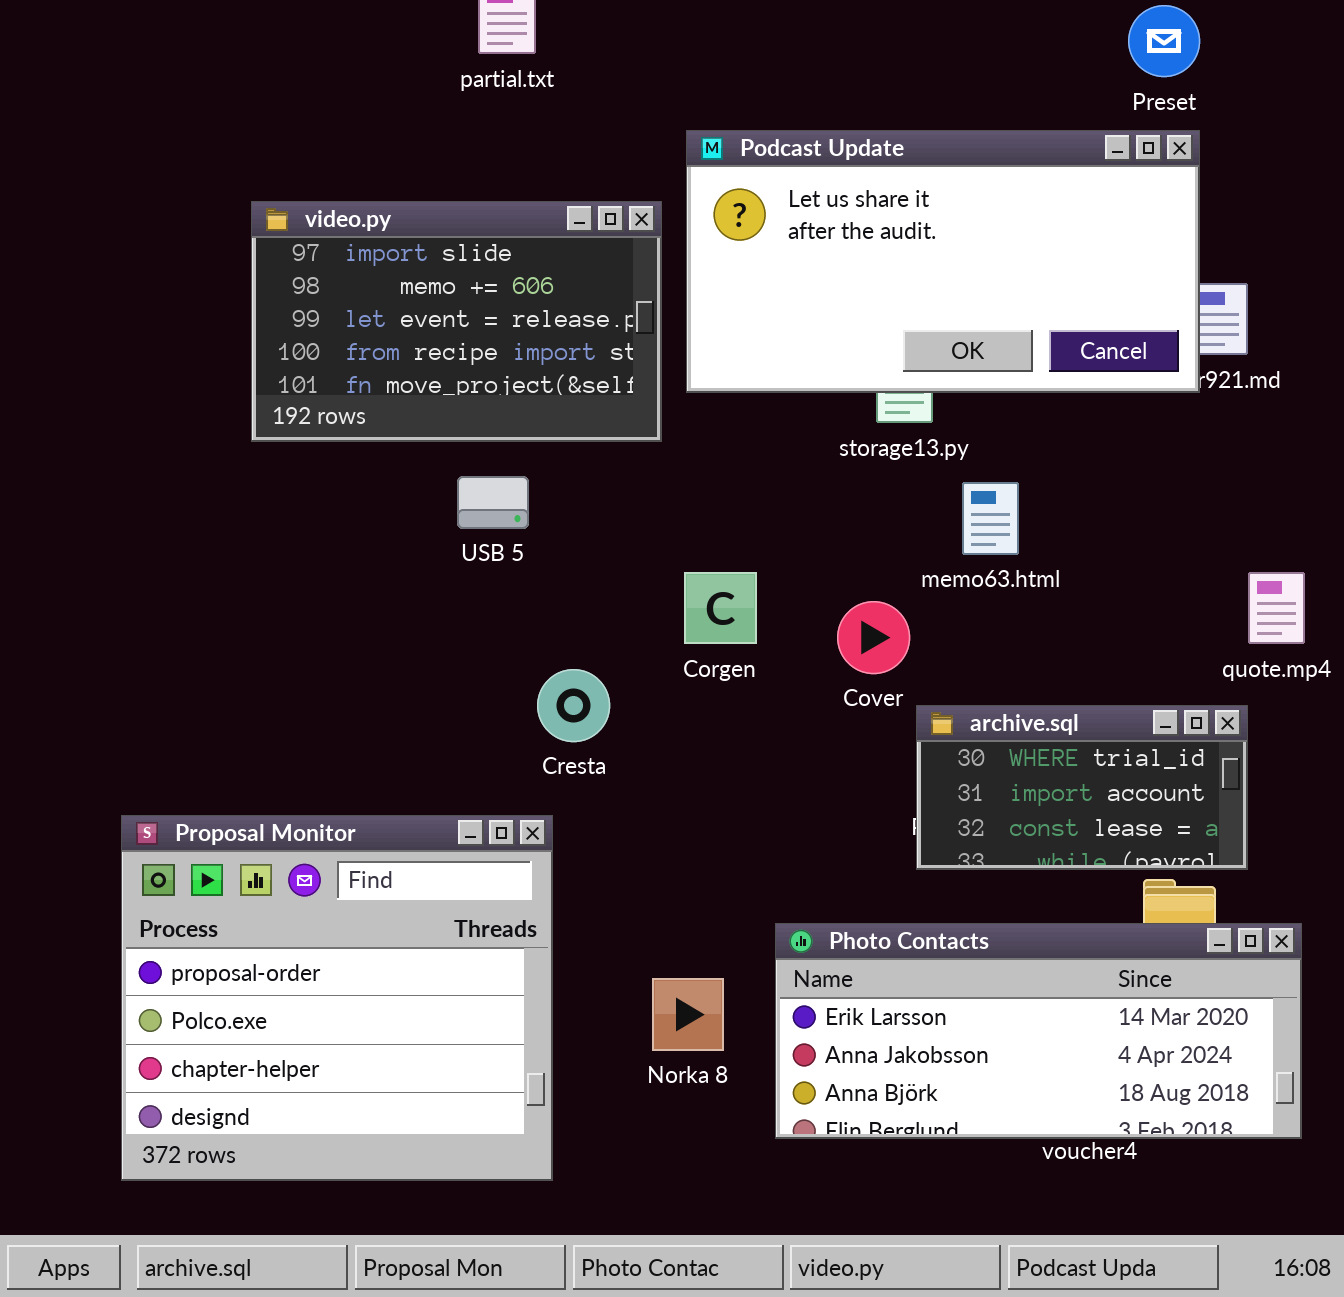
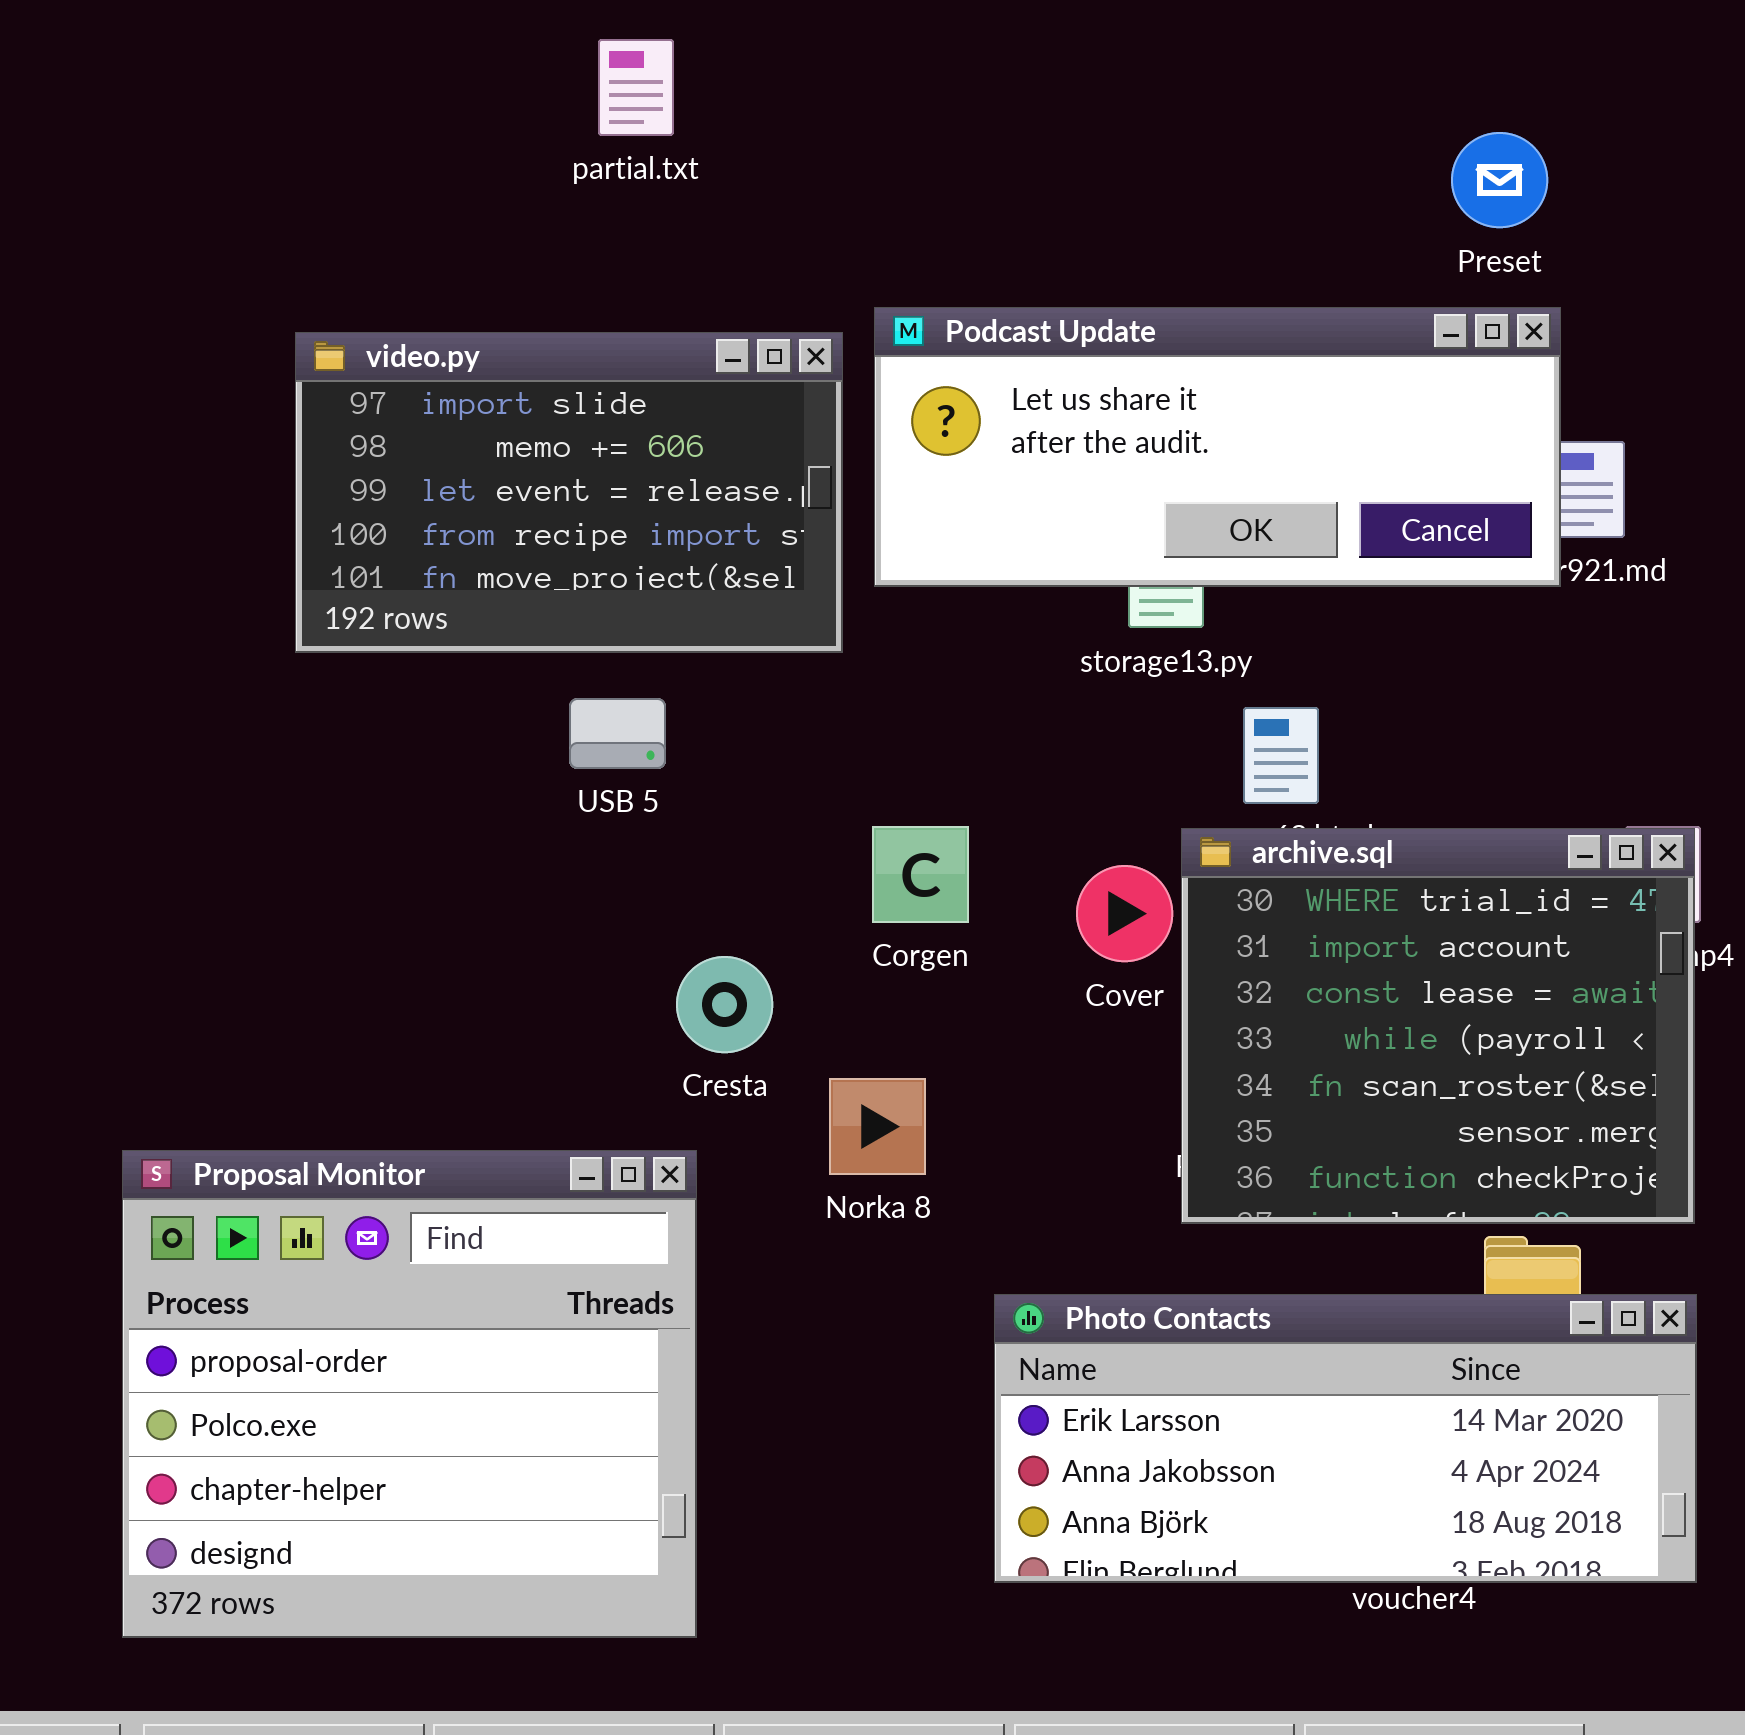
Preset: [1128,5,1200,77] -> [1451,132,1548,228], moved
Podcast Update: [686,130,1200,393] -> [874,307,1561,587], resized
archive.sql: [916,705,1248,870] -> [1181,828,1695,1224], resized
Norka 8: [652,978,724,1051] -> [829,1078,926,1175], moved

